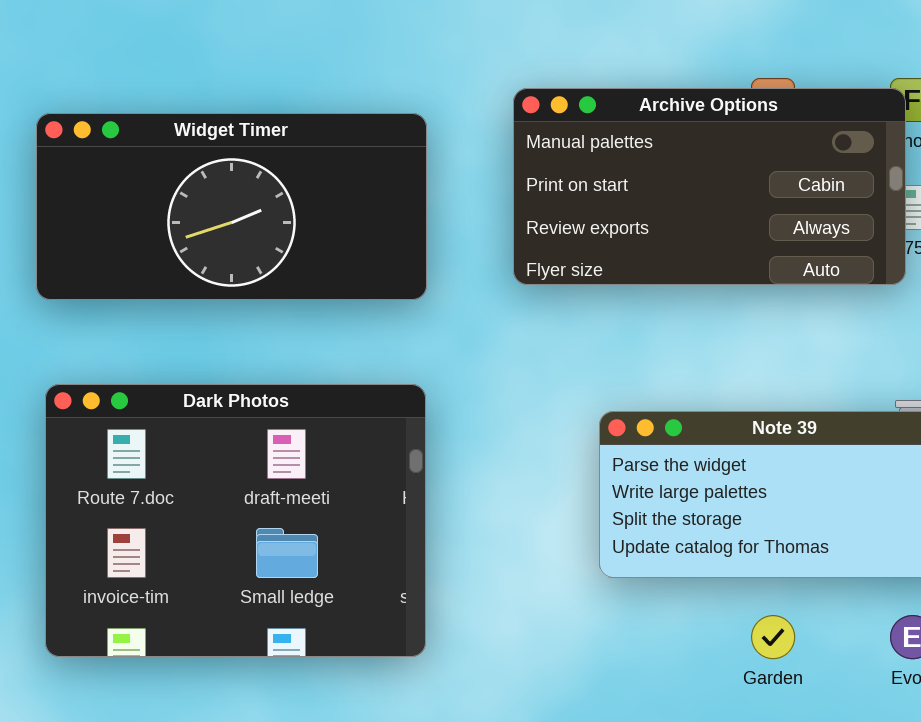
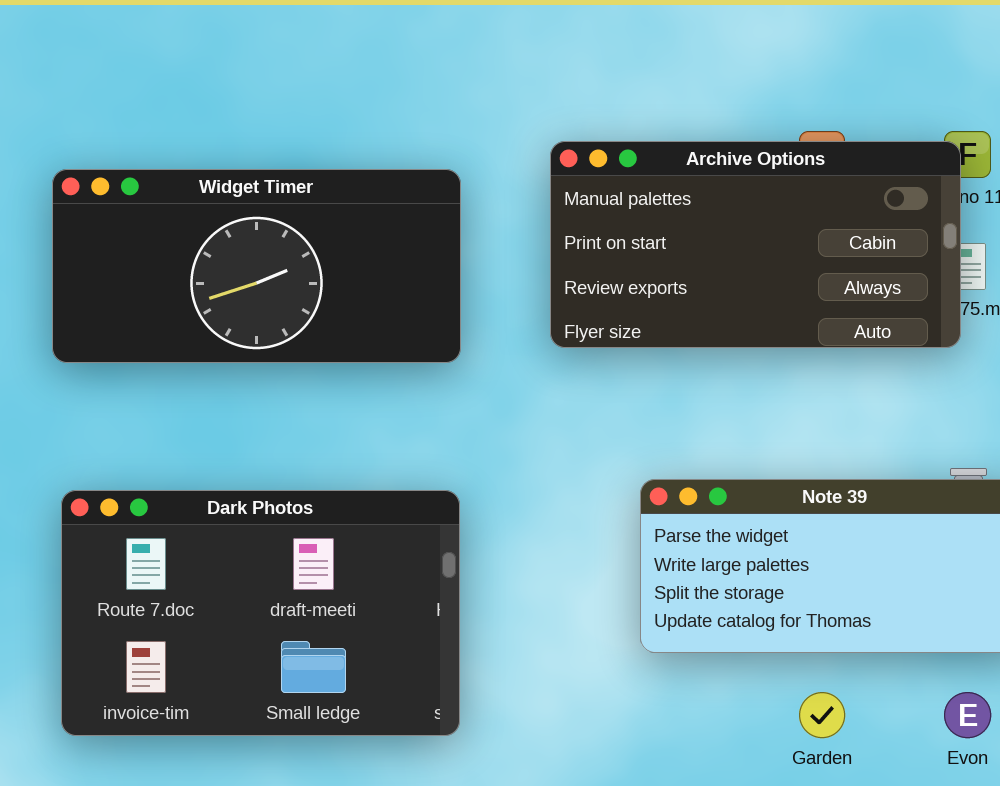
Dark Photos: [45,384,426,657] -> [61,490,460,736], resized

